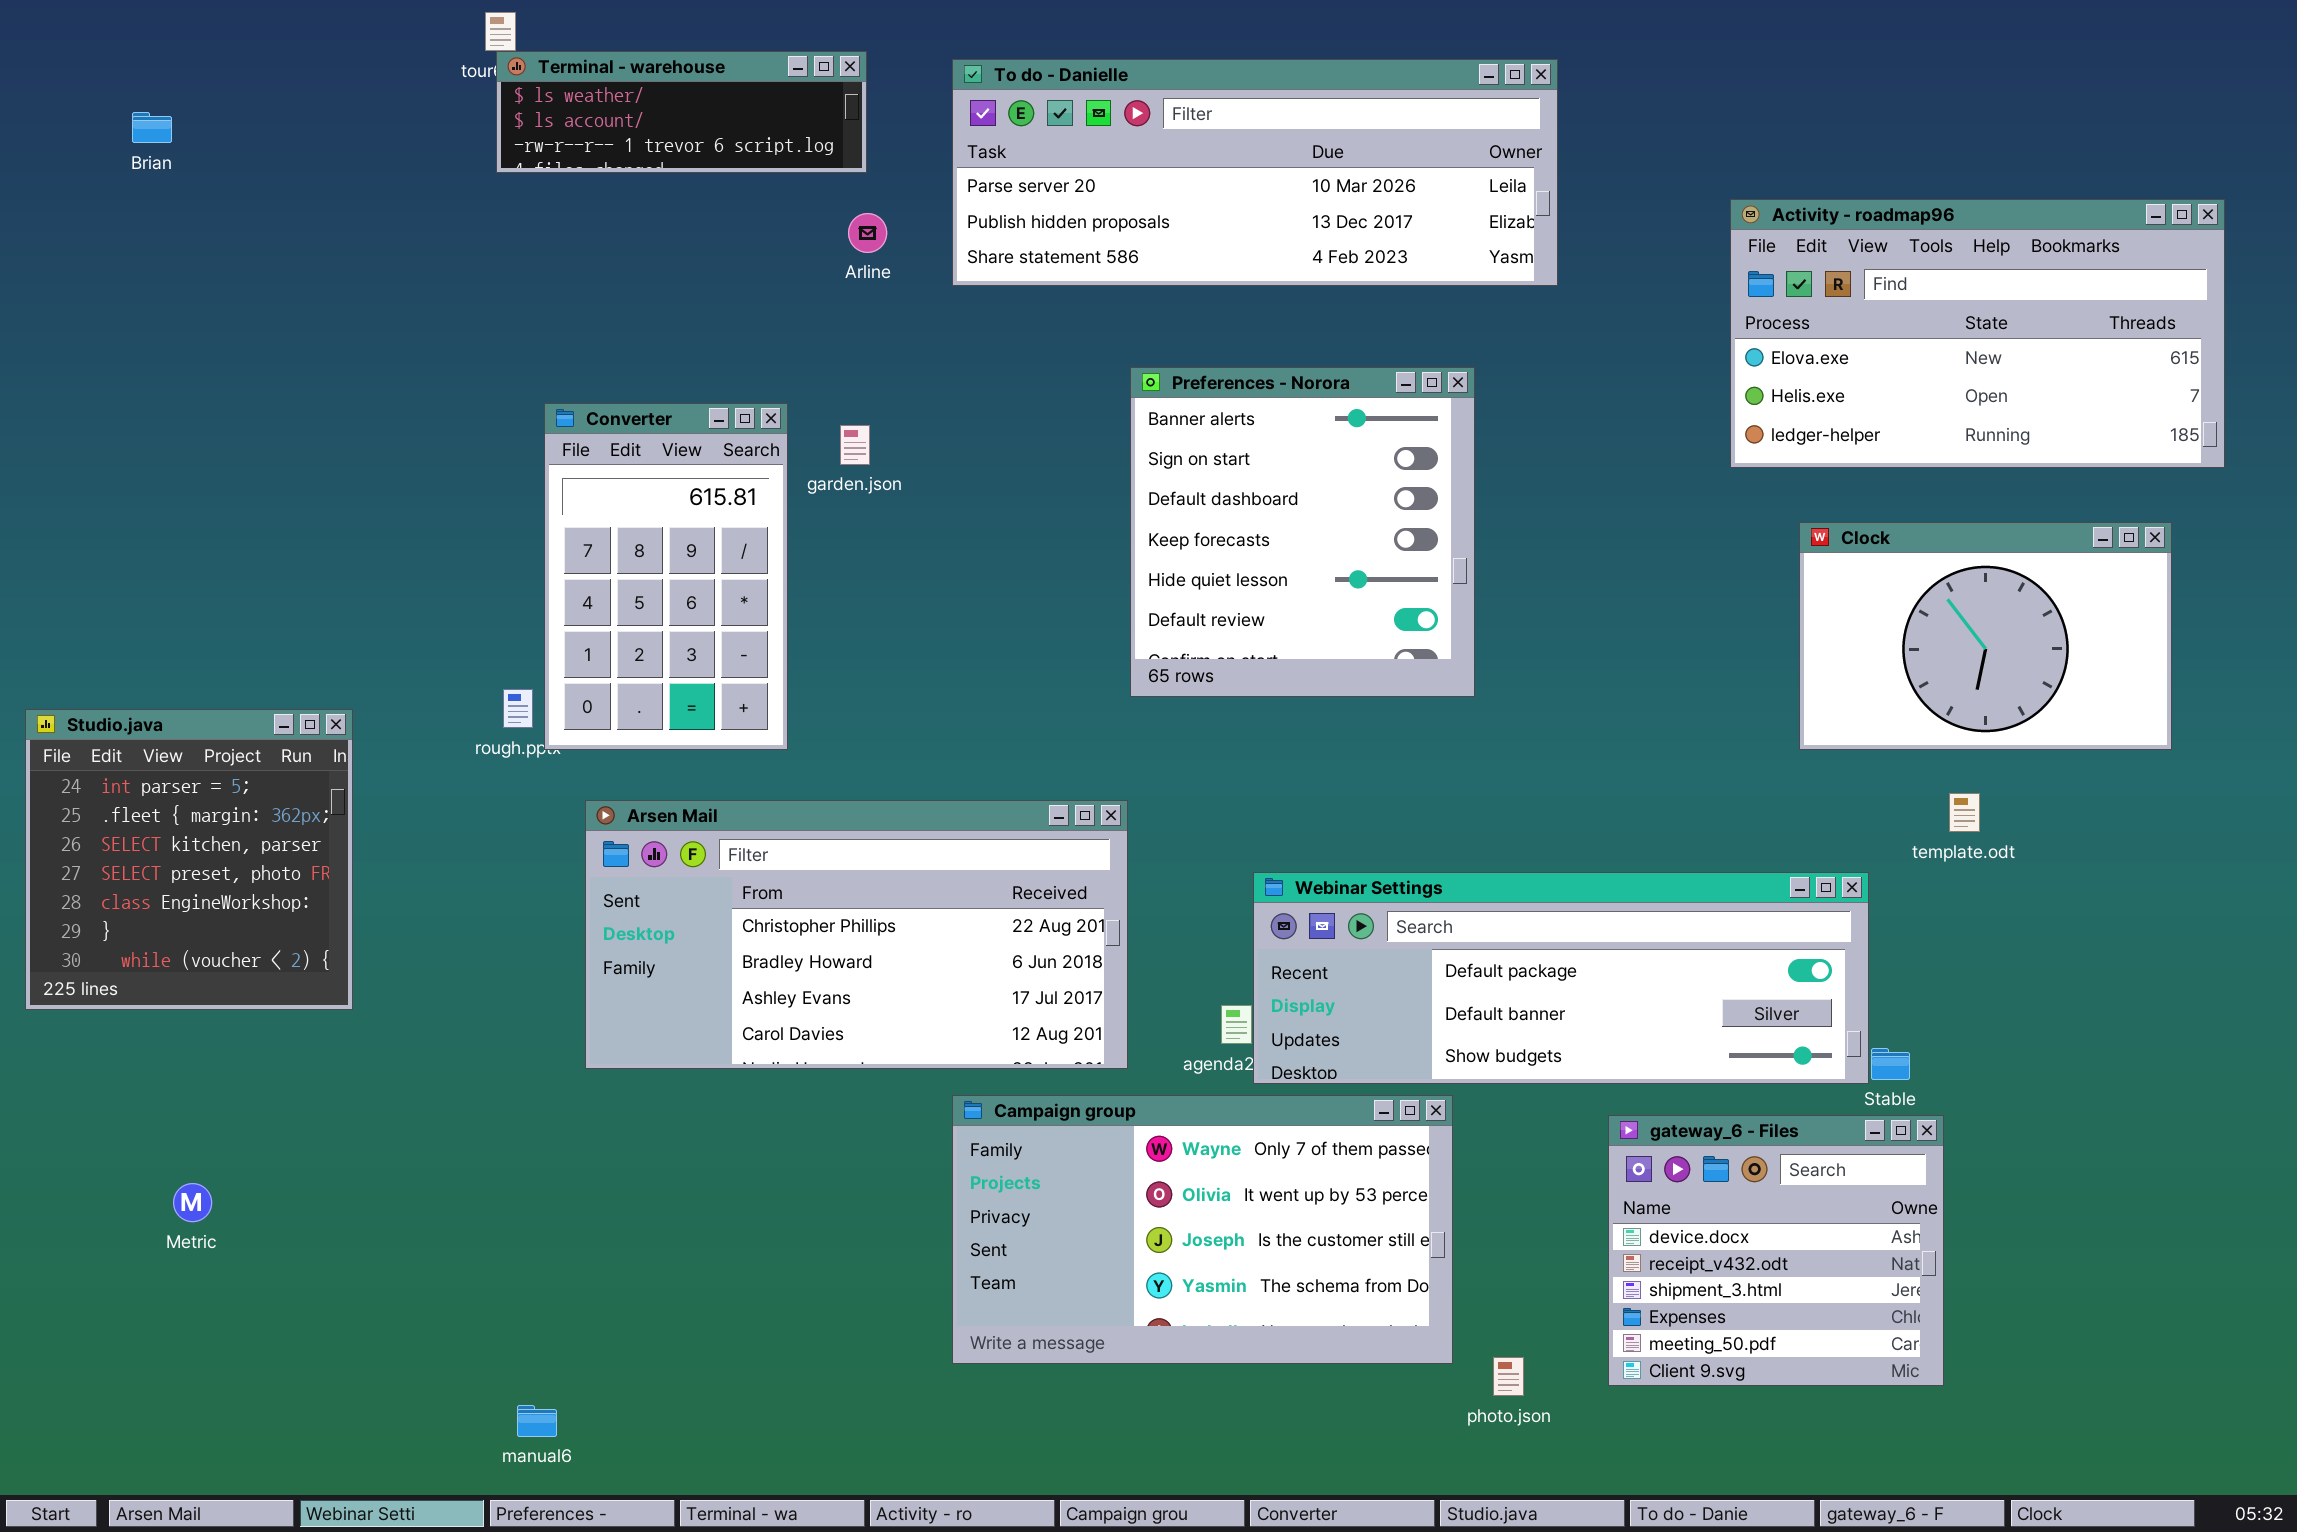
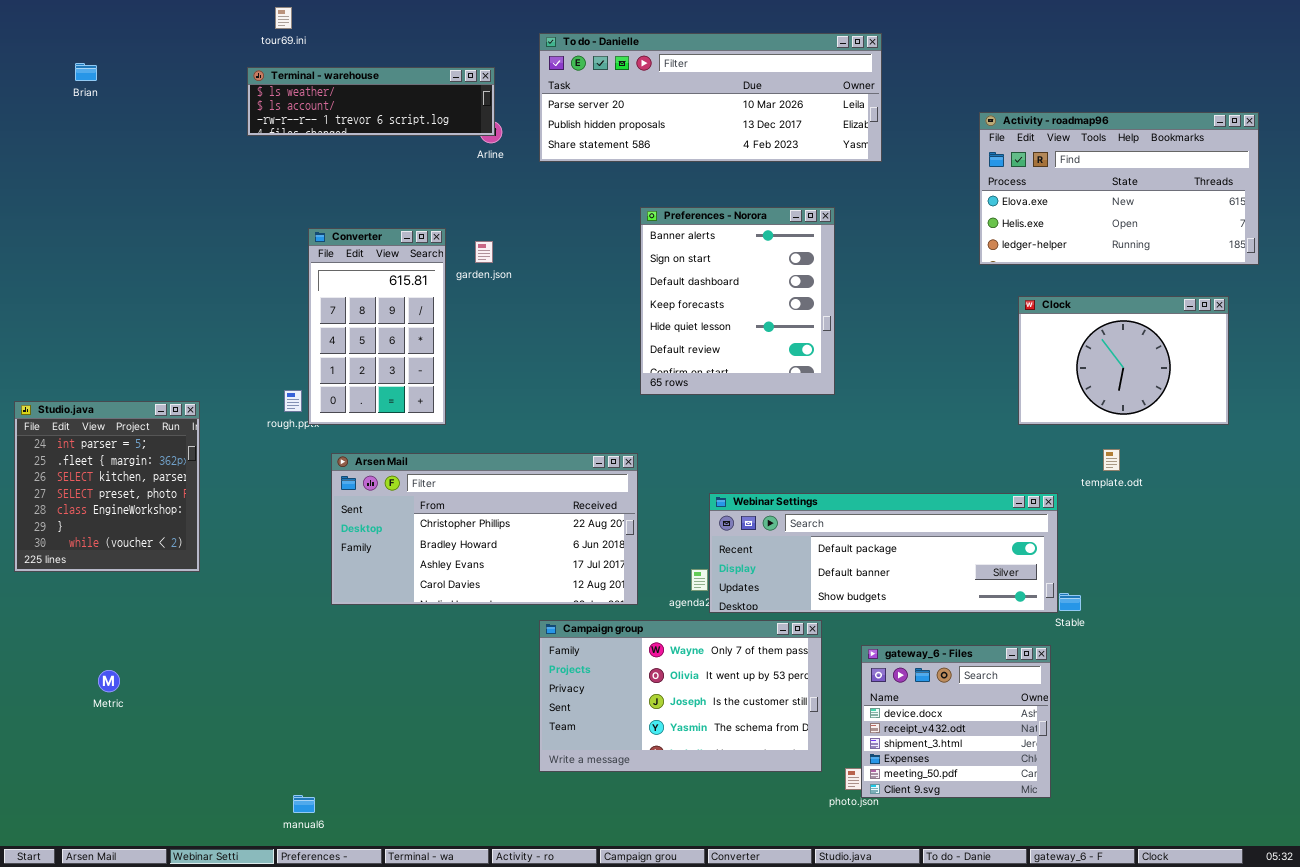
Terminal - warehouse: [496,51,867,173] -> [247,67,495,136], moved, resized
gateway_6 - Files: [1608,1115,1944,1386] -> [861,645,1051,798], moved

